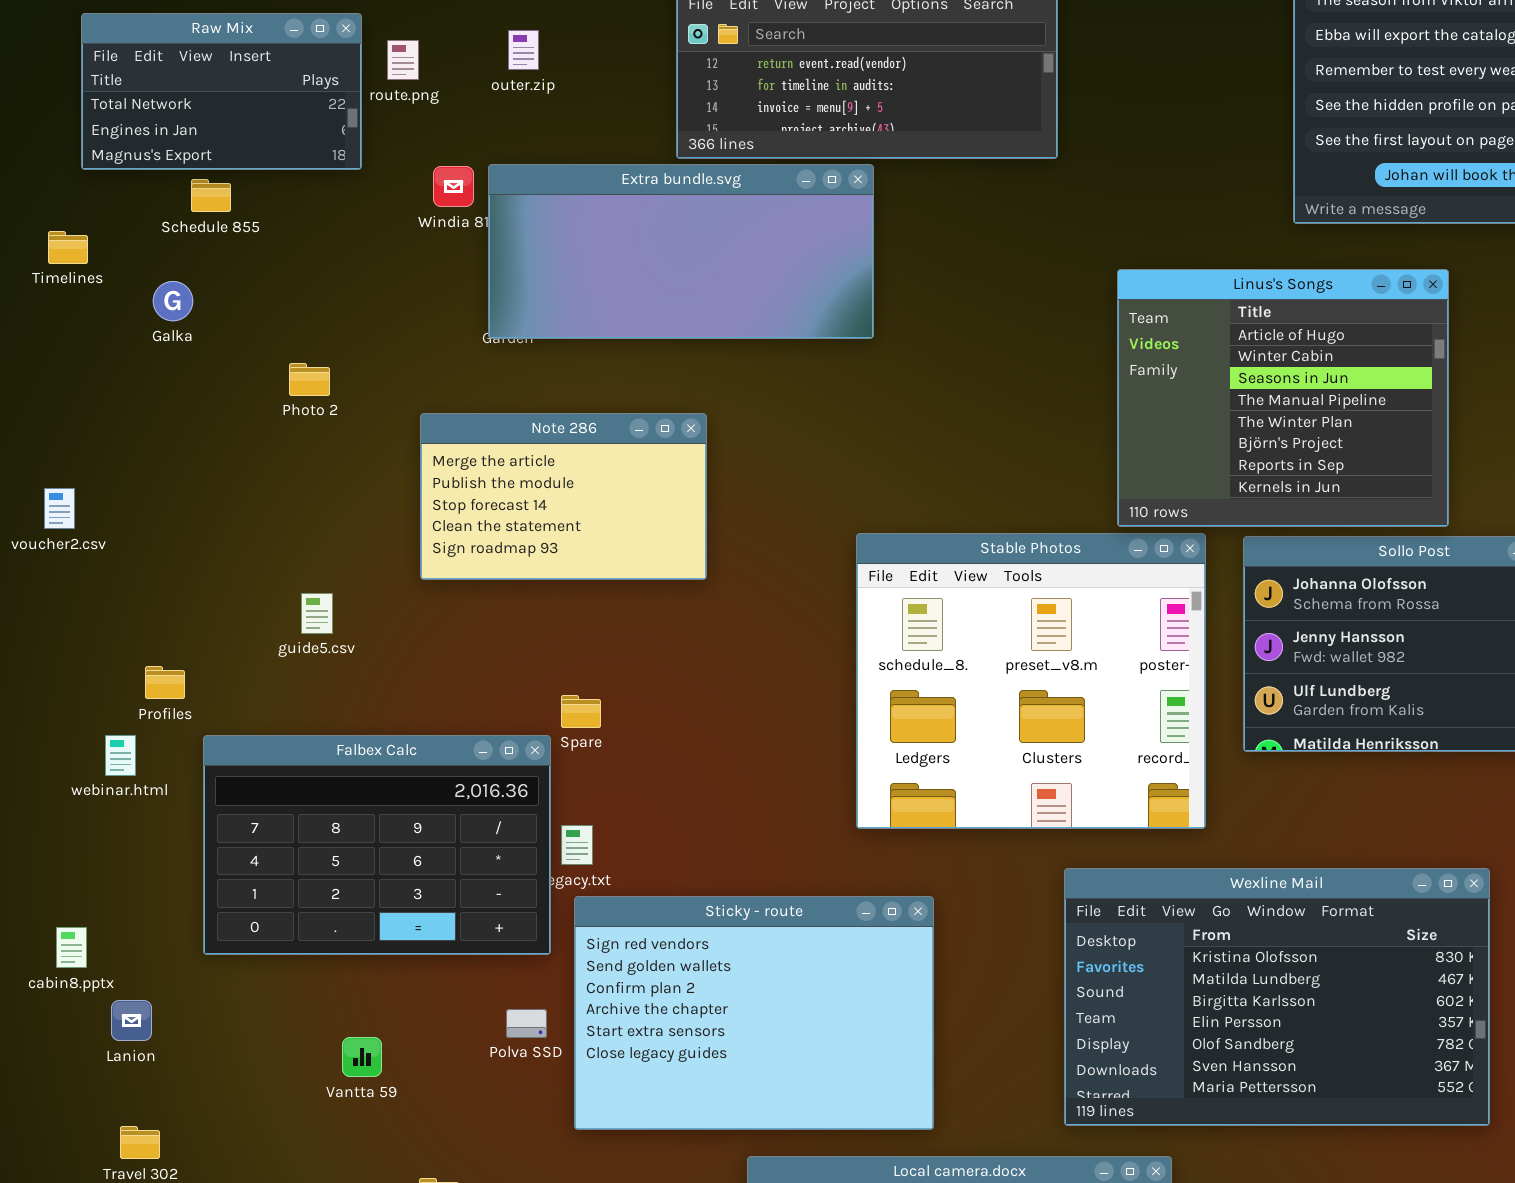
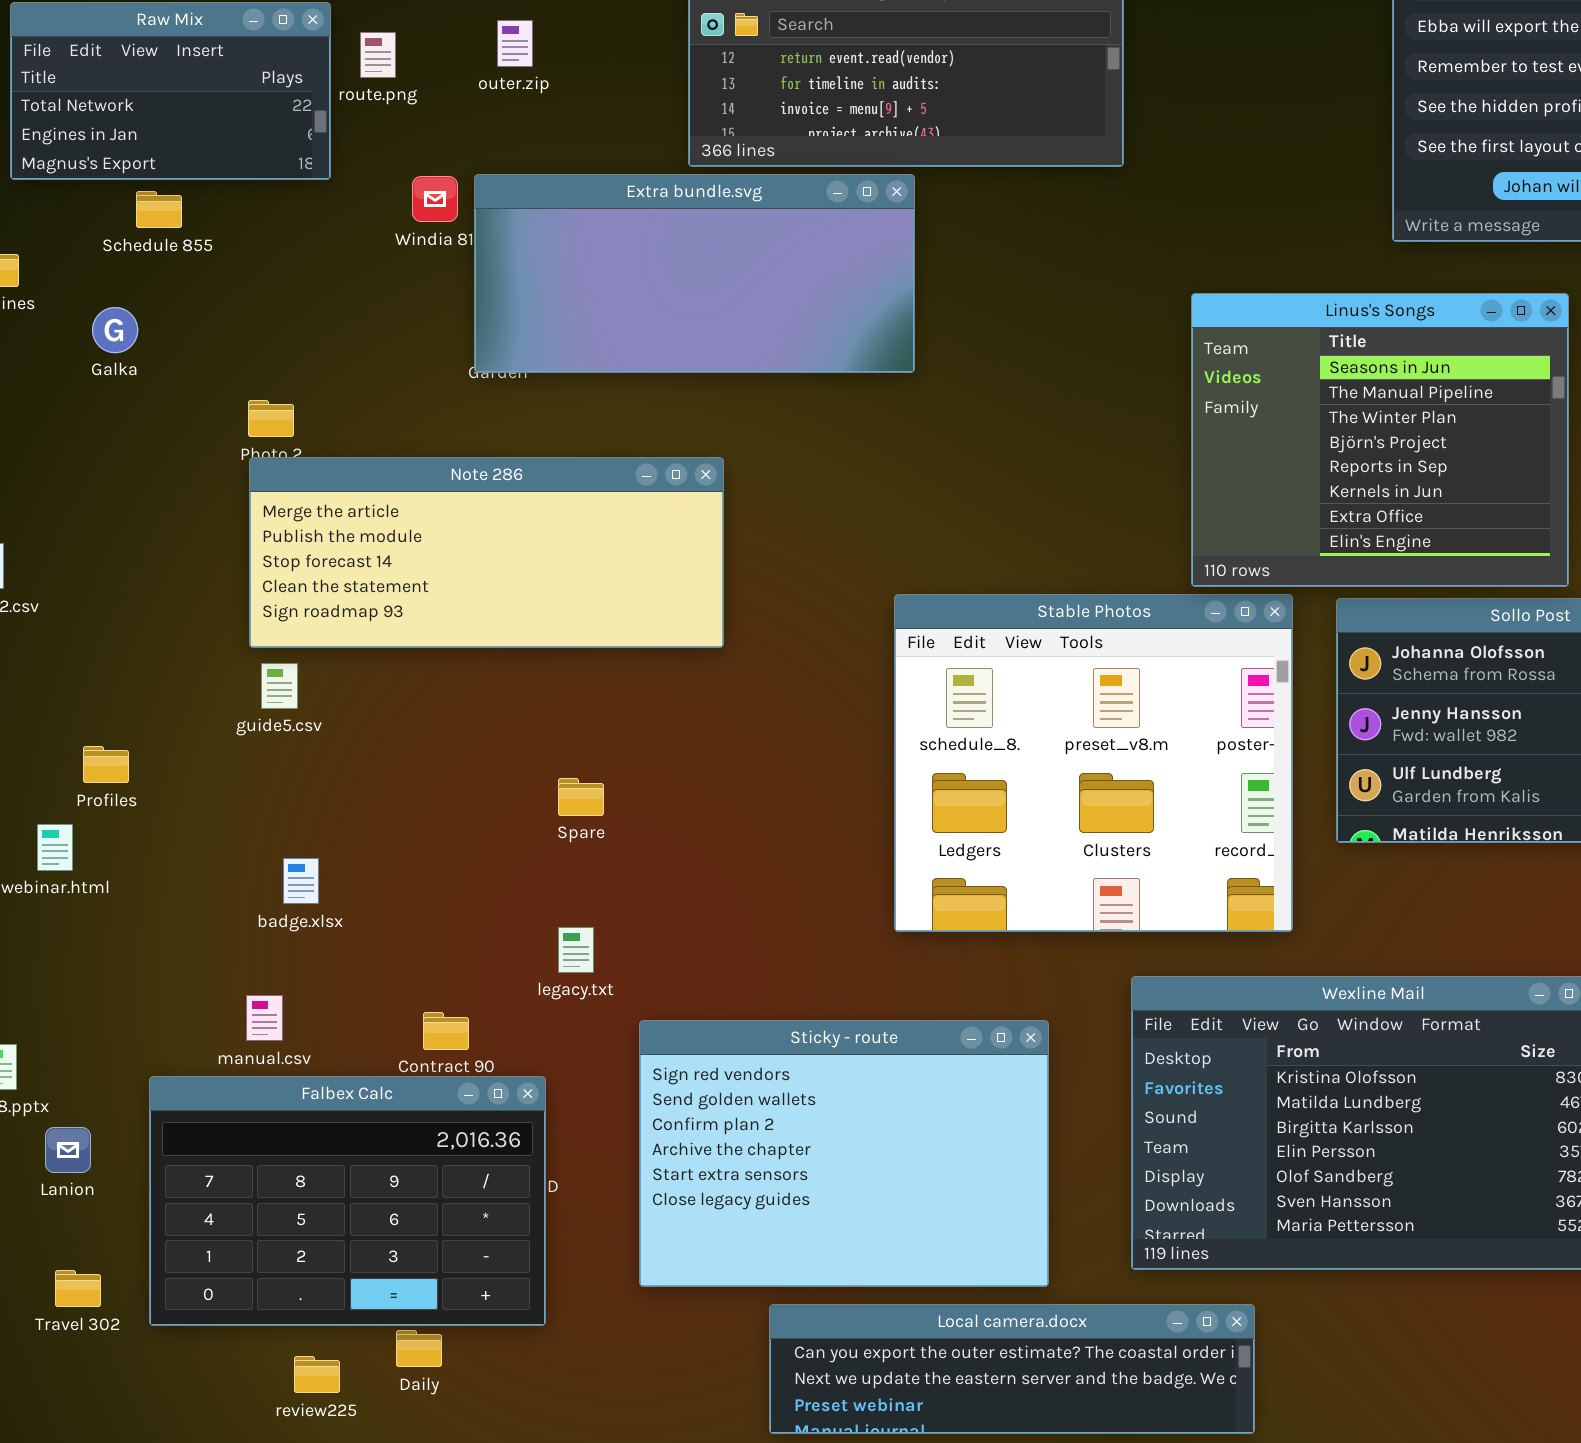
Linus's Songs: [1117,269,1449,527] -> [1191,293,1569,587], scrolled down 2 rows
Note 286: [420,413,707,580] -> [249,457,724,648], resized
Falbex Calc: [203,735,551,955] -> [149,1076,546,1326], moved
Sticky - route: [574,896,934,1130] -> [639,1020,1049,1287], moved

